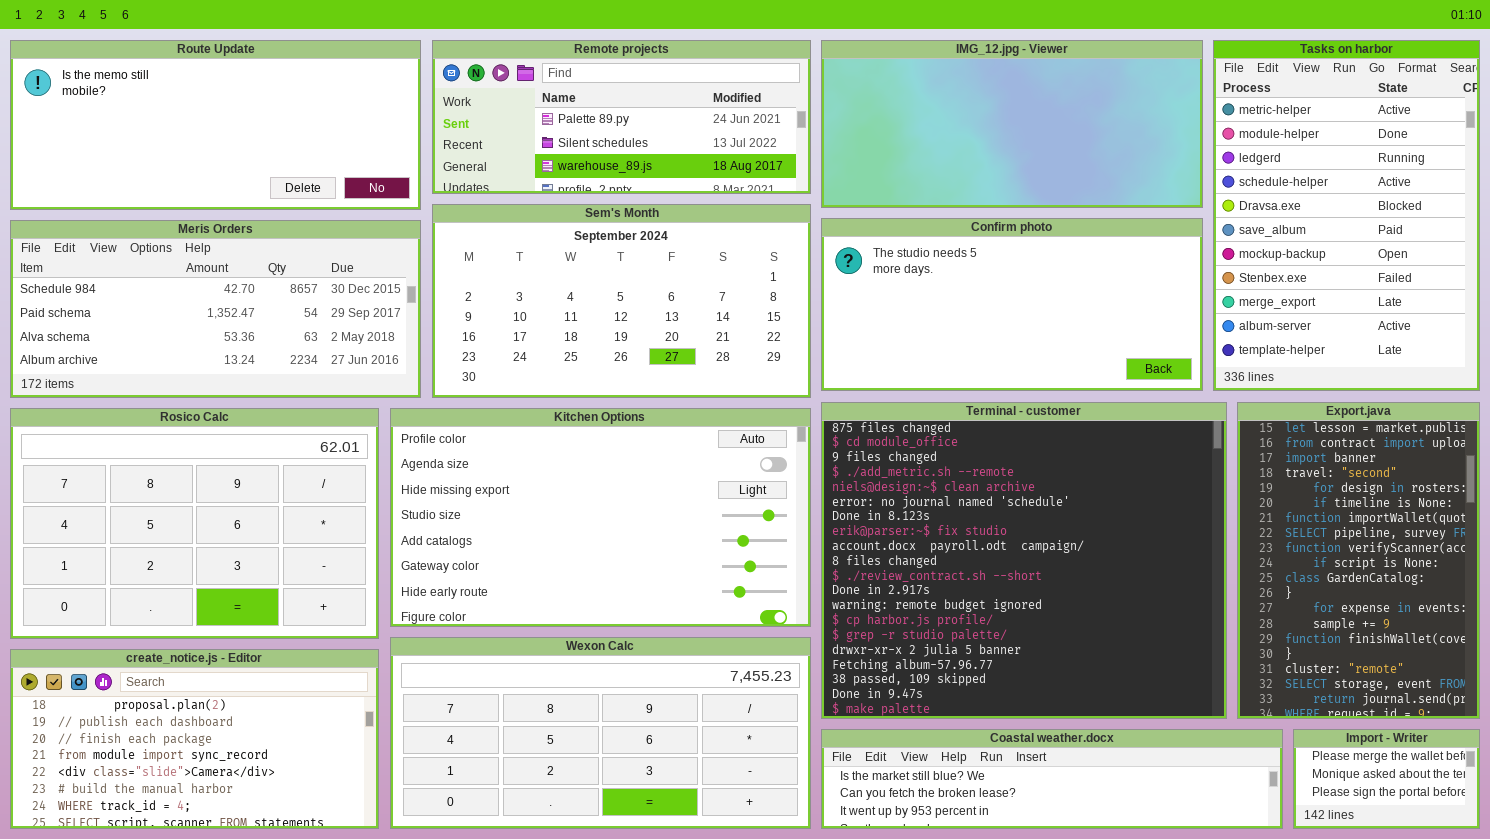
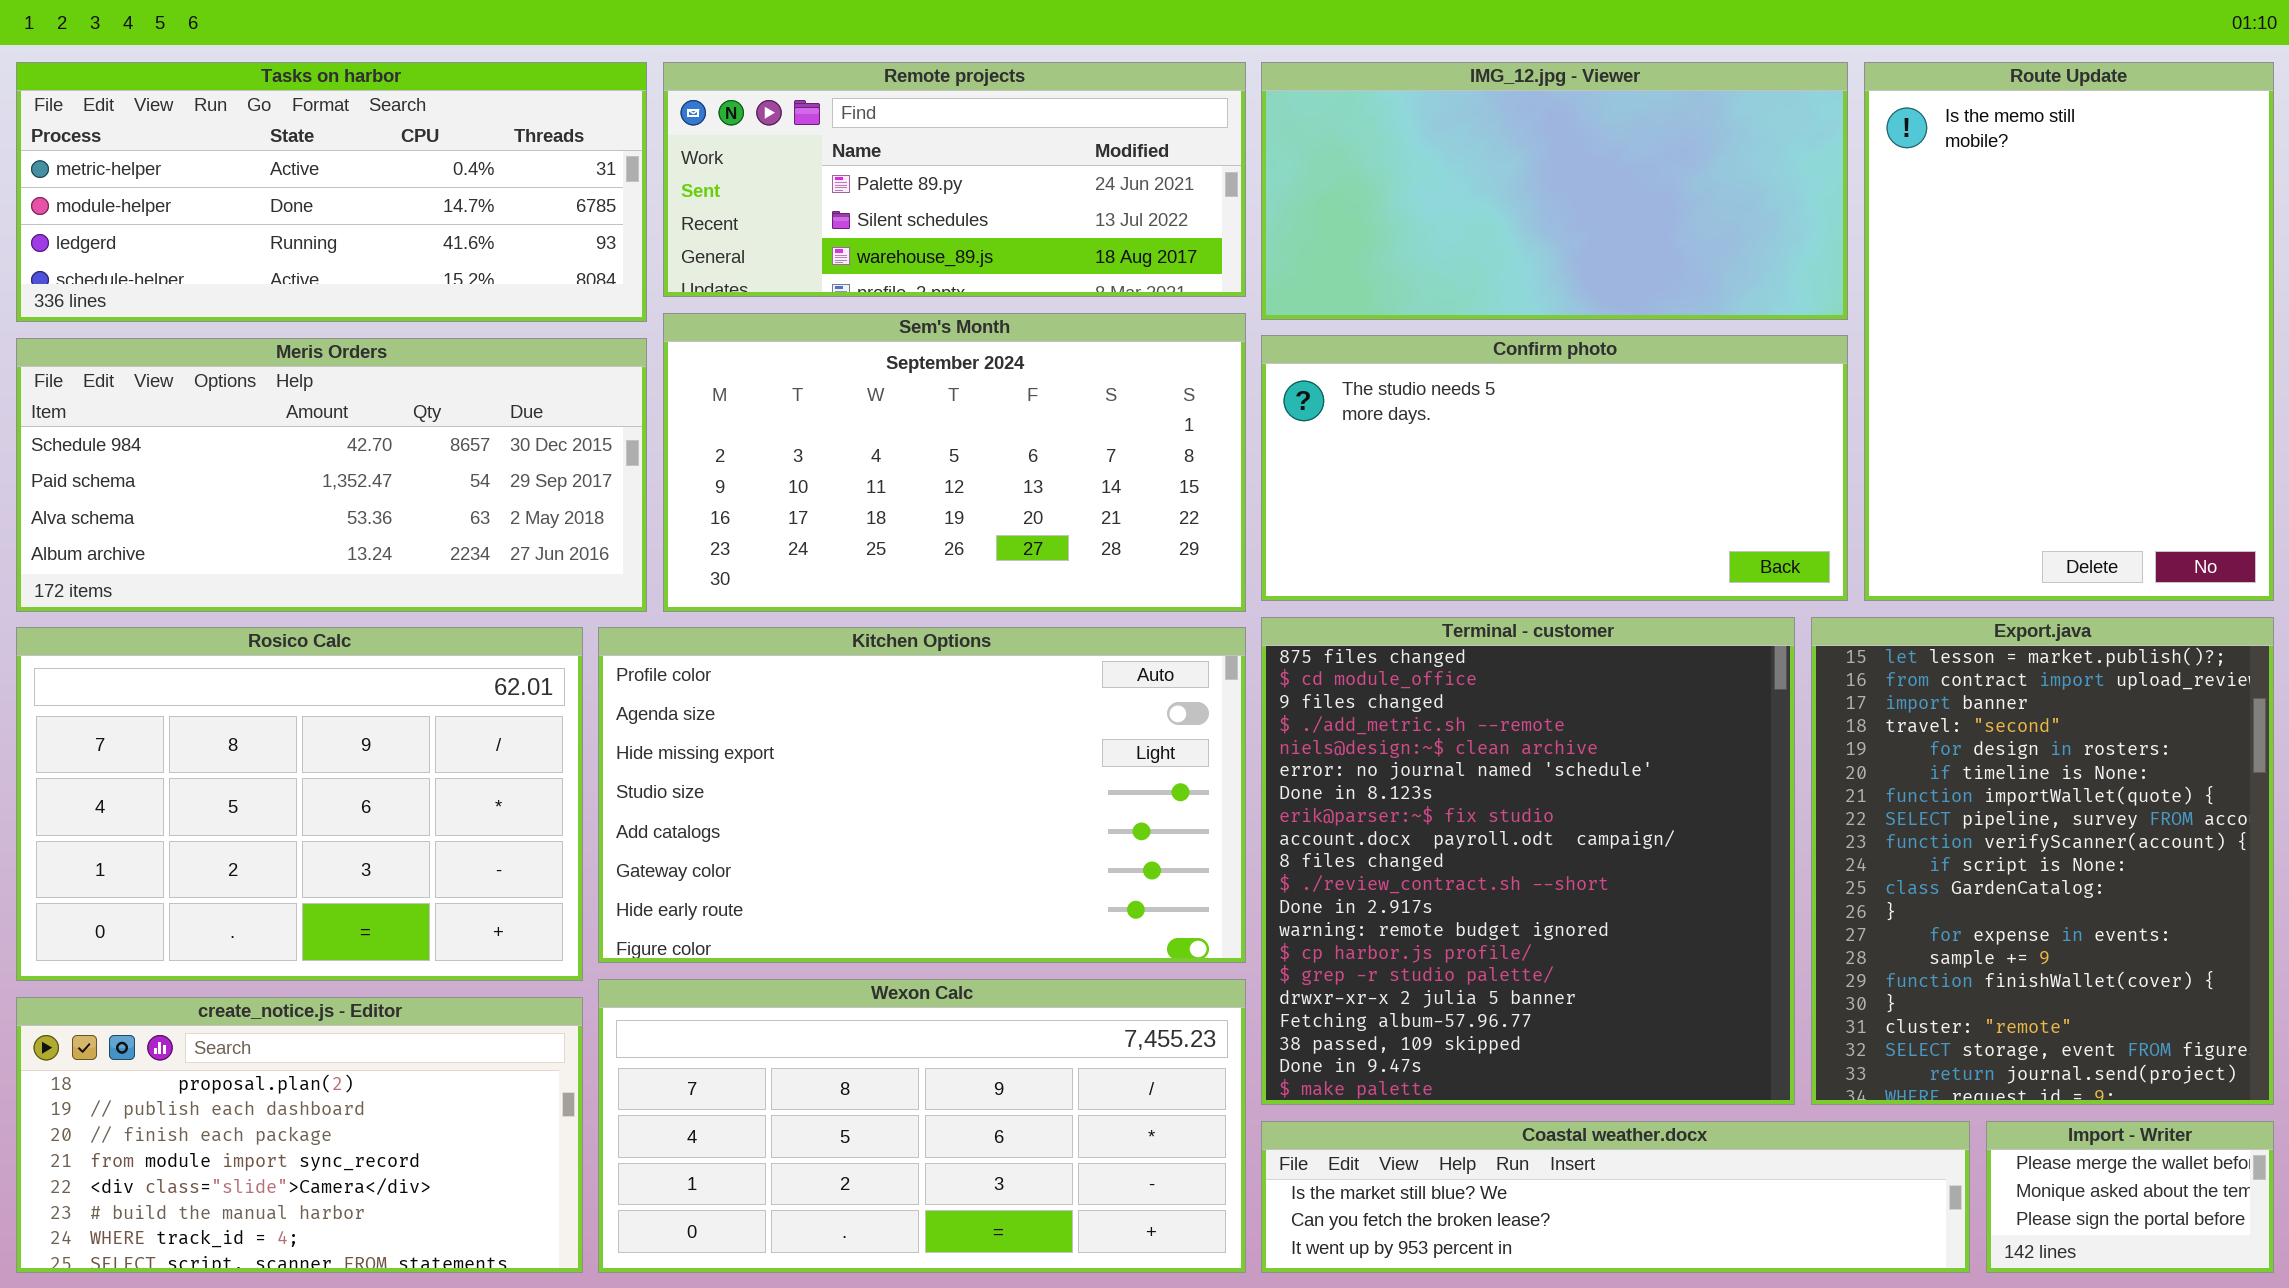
Route Update: [10,40,421,210] -> [1864,62,2274,601], moved, resized
Tasks on harbor: [1213,40,1480,391] -> [16,62,647,322], moved, resized
Terminal - customer: [821,402,1227,719] -> [1261,617,1795,1105], resized
Export.java: [1237,402,1480,719] -> [1811,617,2274,1105], resized

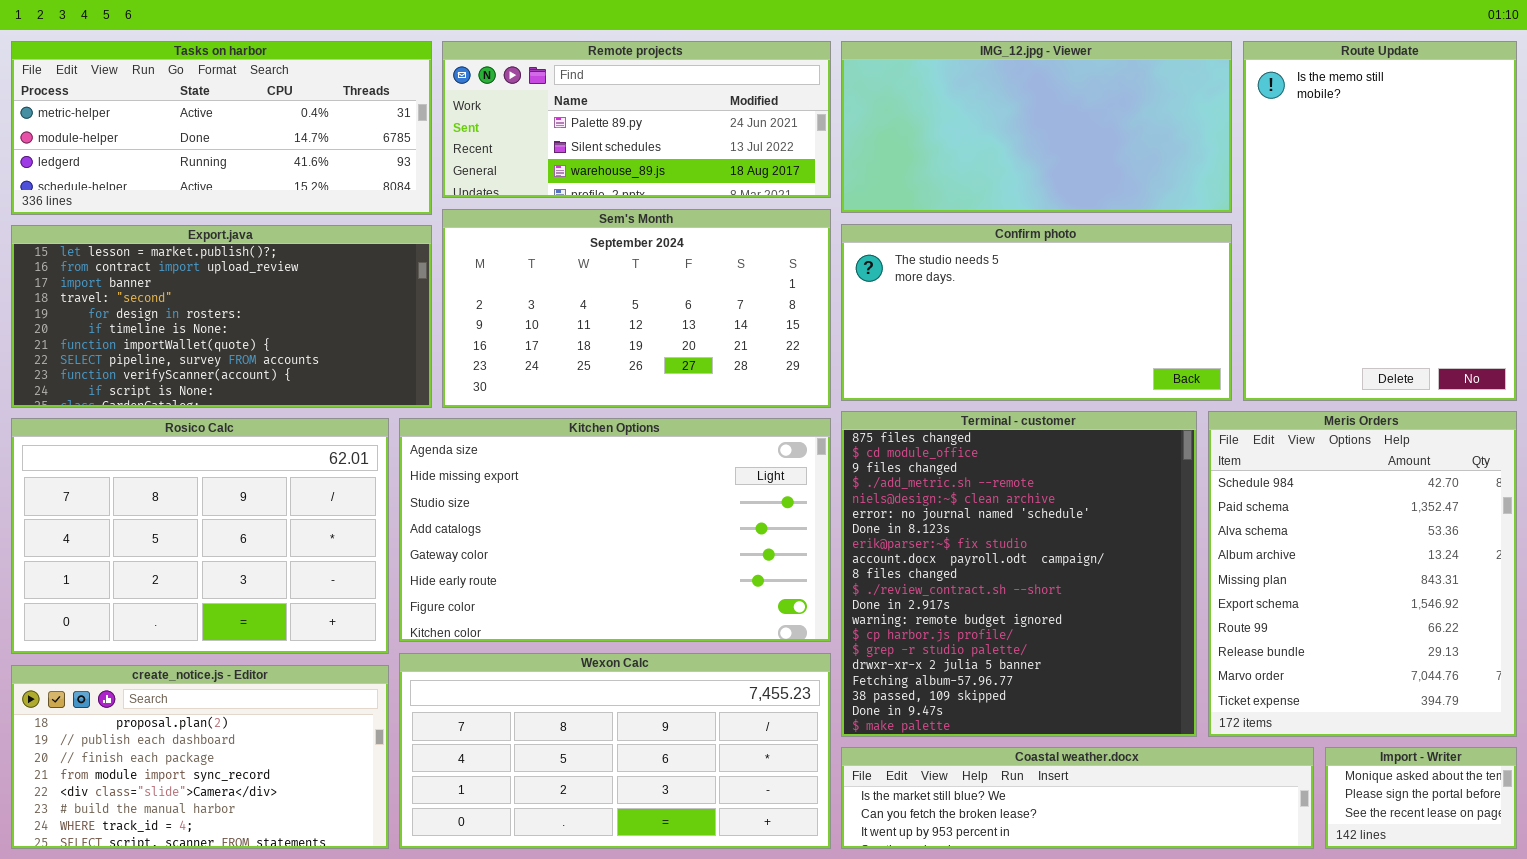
Meris Orders: [16,338,647,612] -> [1208,411,1517,737], moved, resized
Export.java: [1811,617,2274,1105] -> [11,225,432,408], moved, resized
Kitchen Options: [598,627,1246,963] -> [399,418,831,642], scrolled down 1 row
Import - Writer: [1986,1121,2274,1273] -> [1325,747,1517,849], scrolled down 1 row

